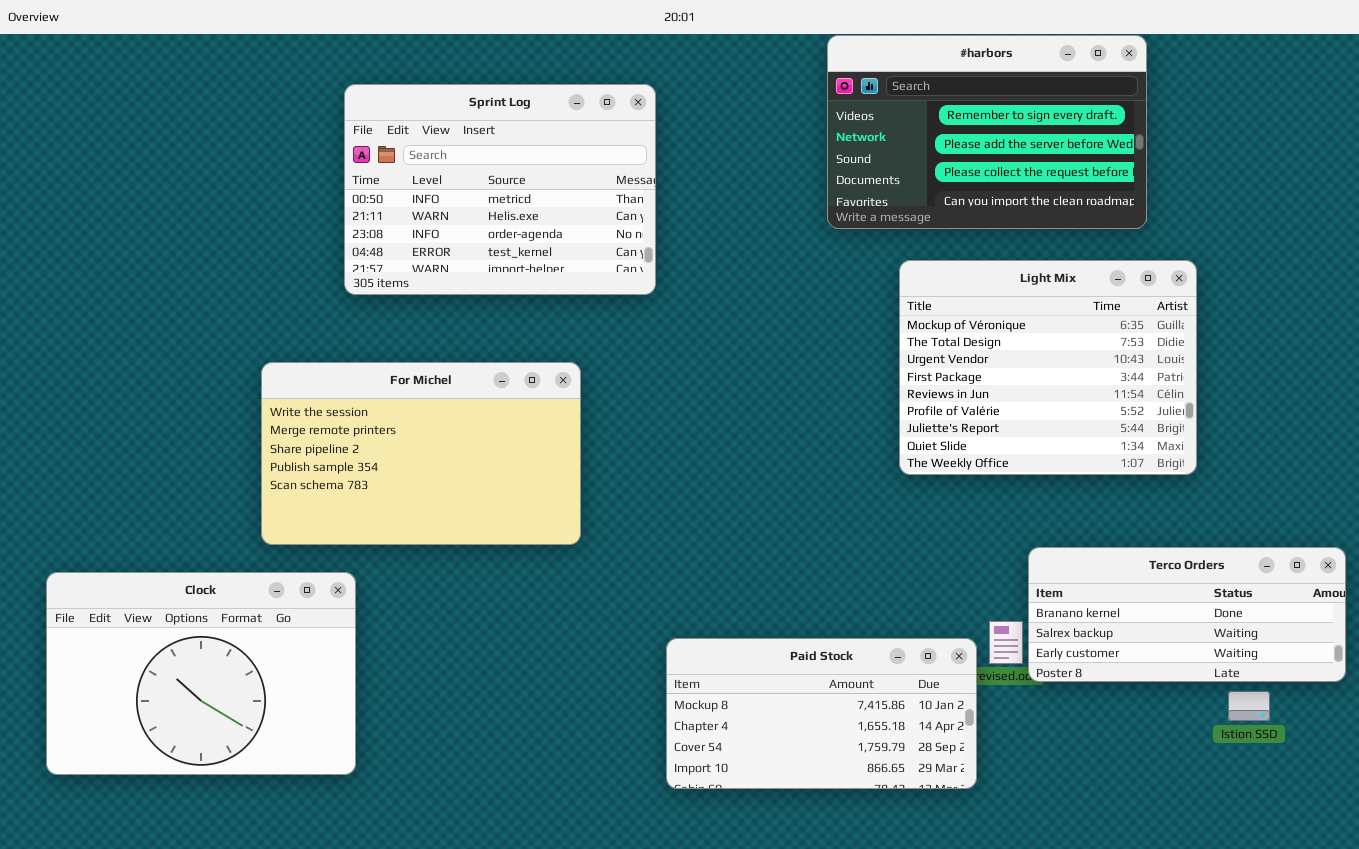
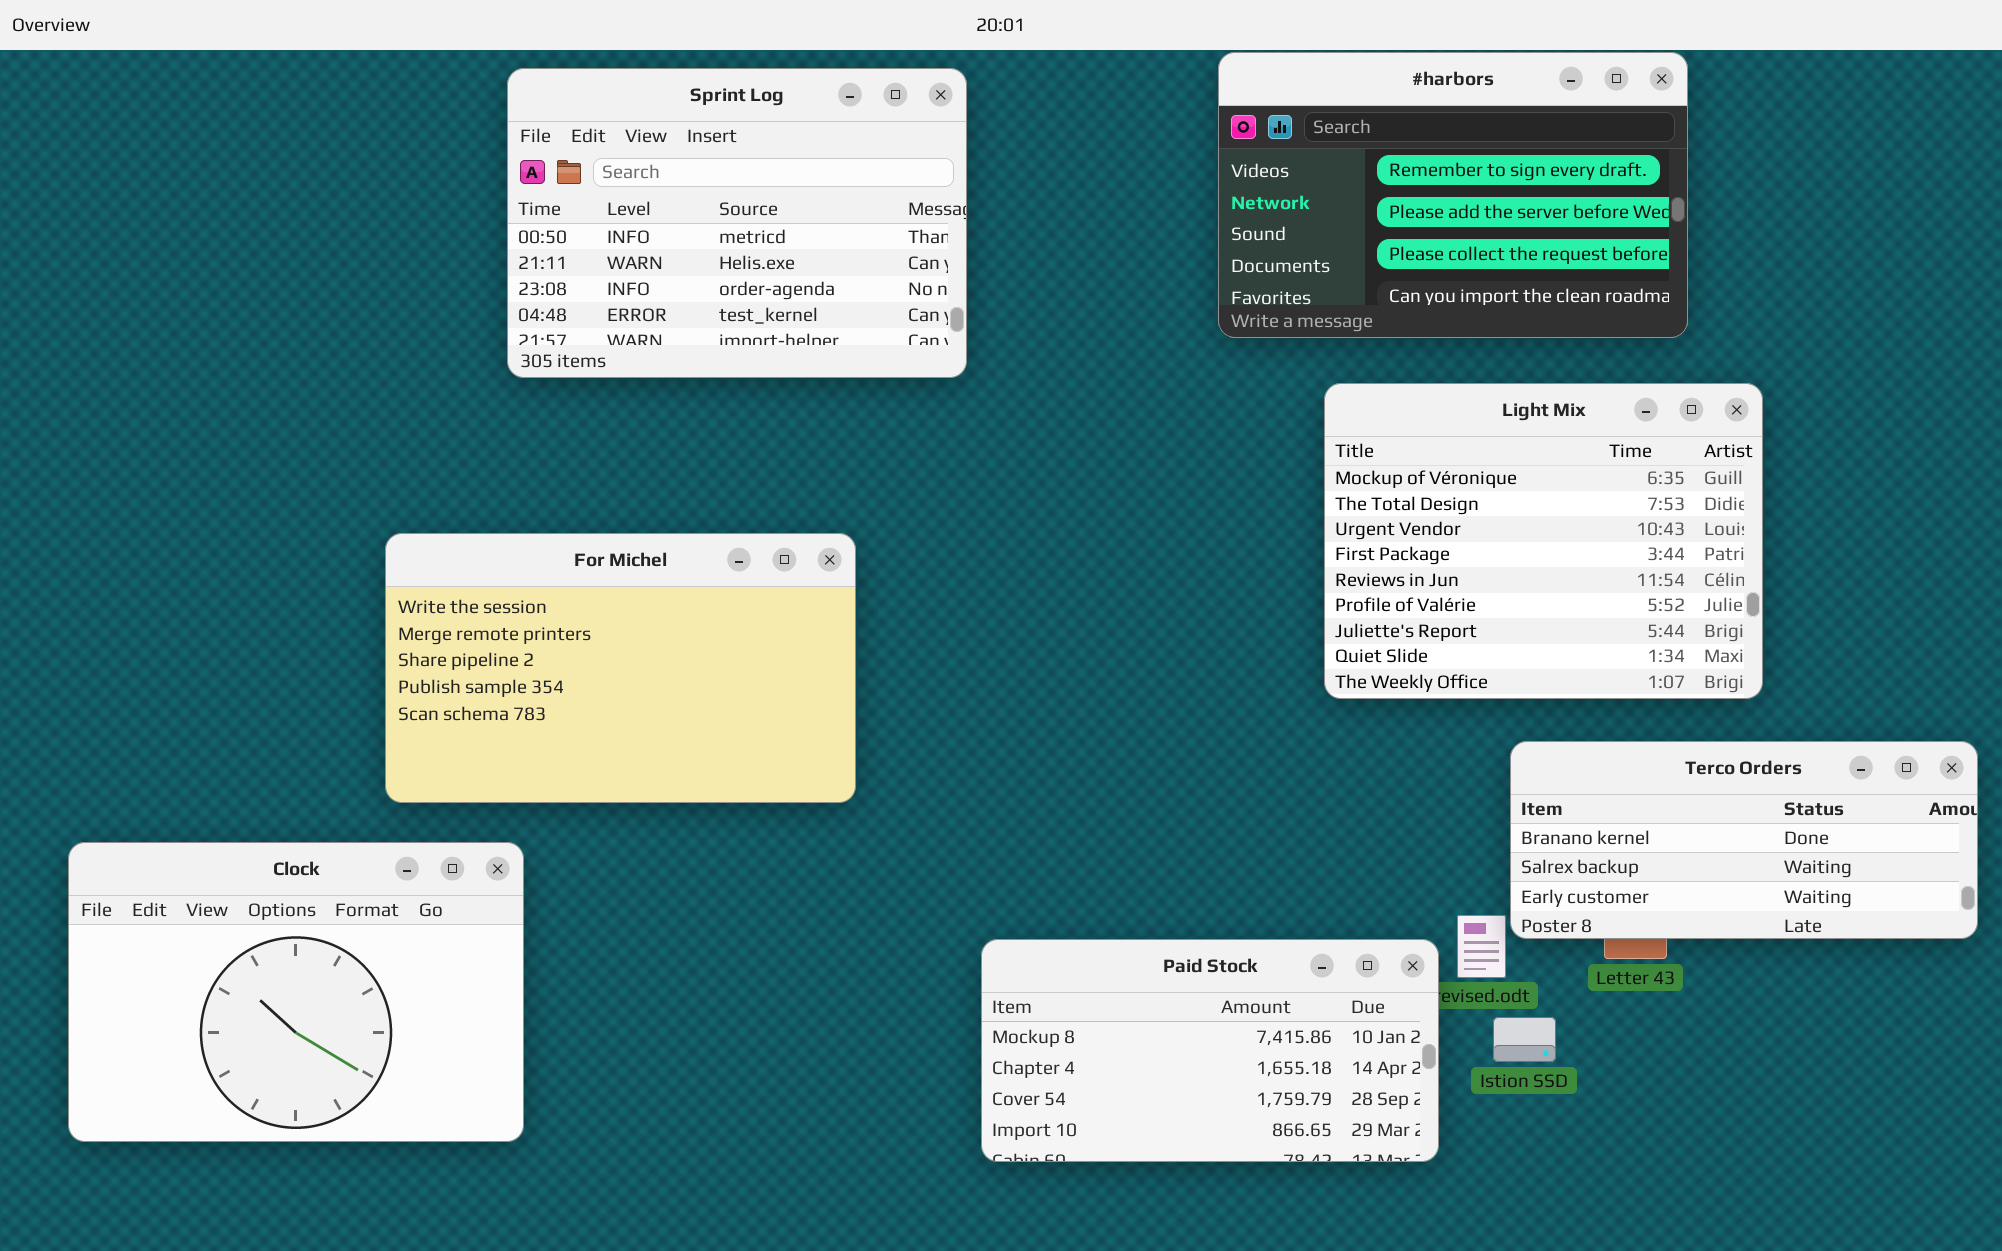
Sprint Log: [344,84,656,295] -> [507,68,967,378], moved
Terco Orders: [1028,547,1346,682] -> [1510,741,1978,939], moved
Istion SSD: [1228,691,1270,721] -> [1493,1017,1556,1062], moved

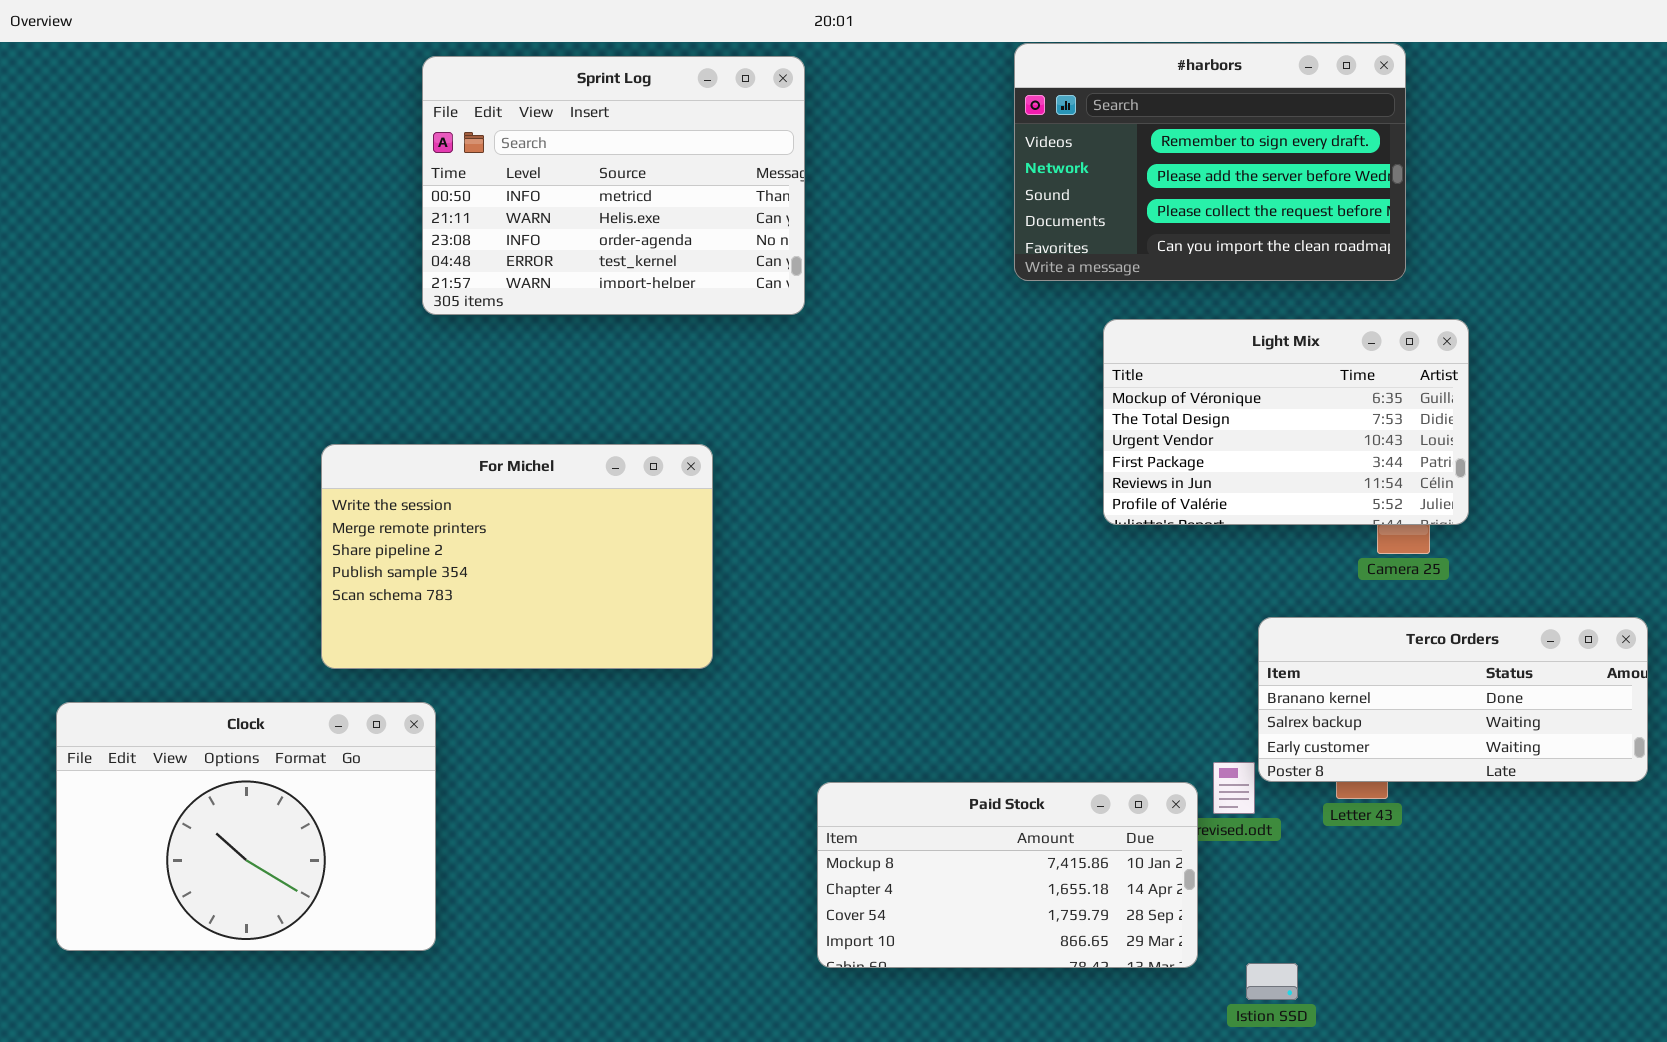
Light Mix: [1324,383,1763,699] -> [1103,319,1469,525], resized
Istion SSD: [1493,1017,1556,1062] -> [1246,963,1298,1000], moved

